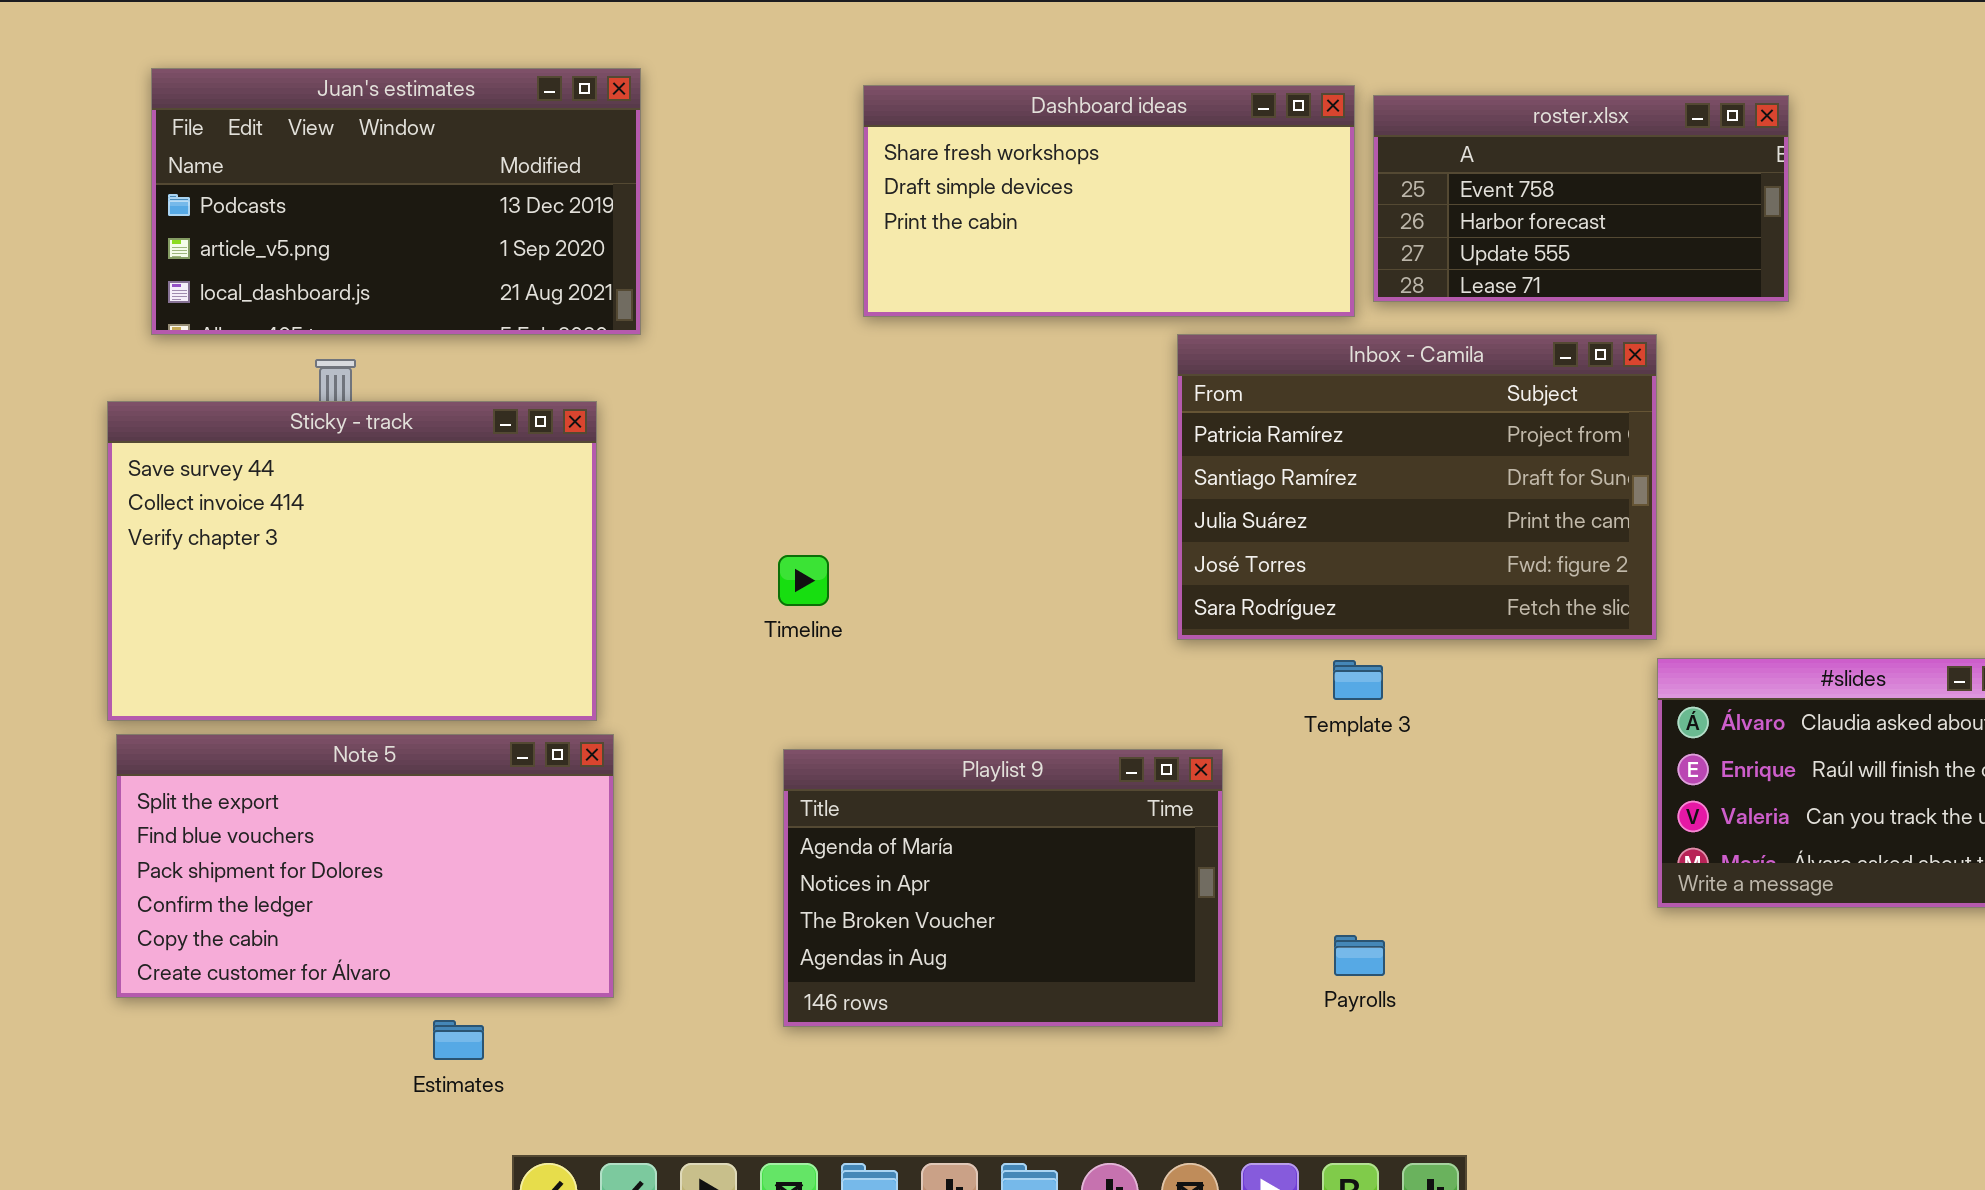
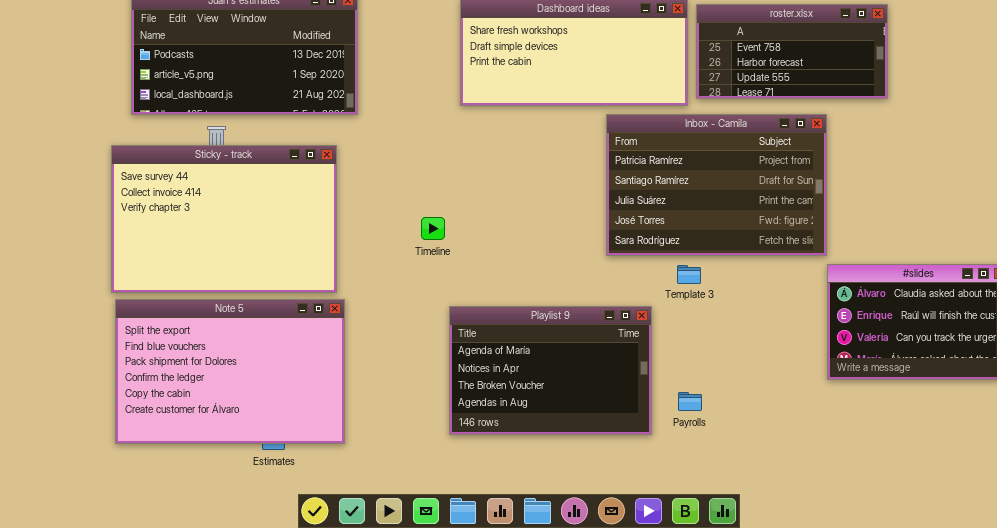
Note 5: [116,734,614,998] -> [115,299,345,444], resized
Playlist 9: [783,749,1223,1027] -> [449,306,652,435], moved

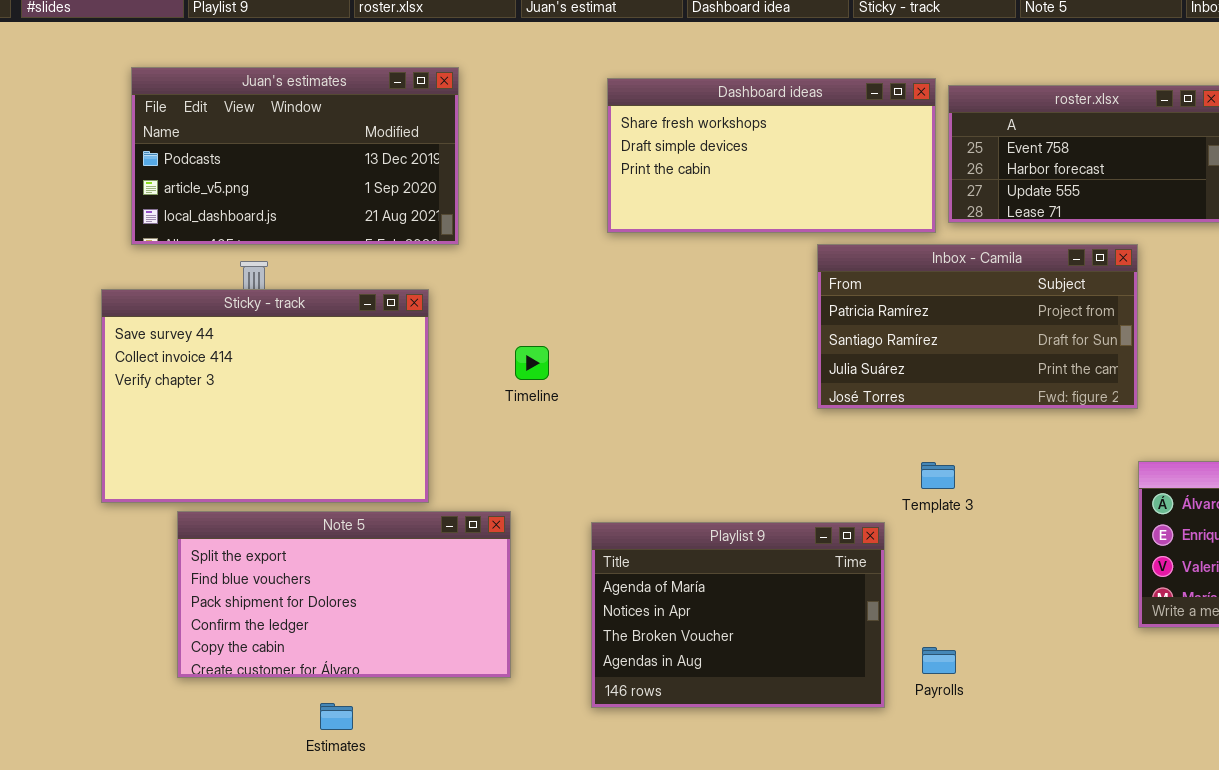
Inbox - Camila: [606,114,827,256] -> [817,244,1138,409], resized
Timeline: [421,217,445,240] -> [515,346,549,380], moved
Note 5: [115,299,345,444] -> [177,511,511,678], moved, resized

